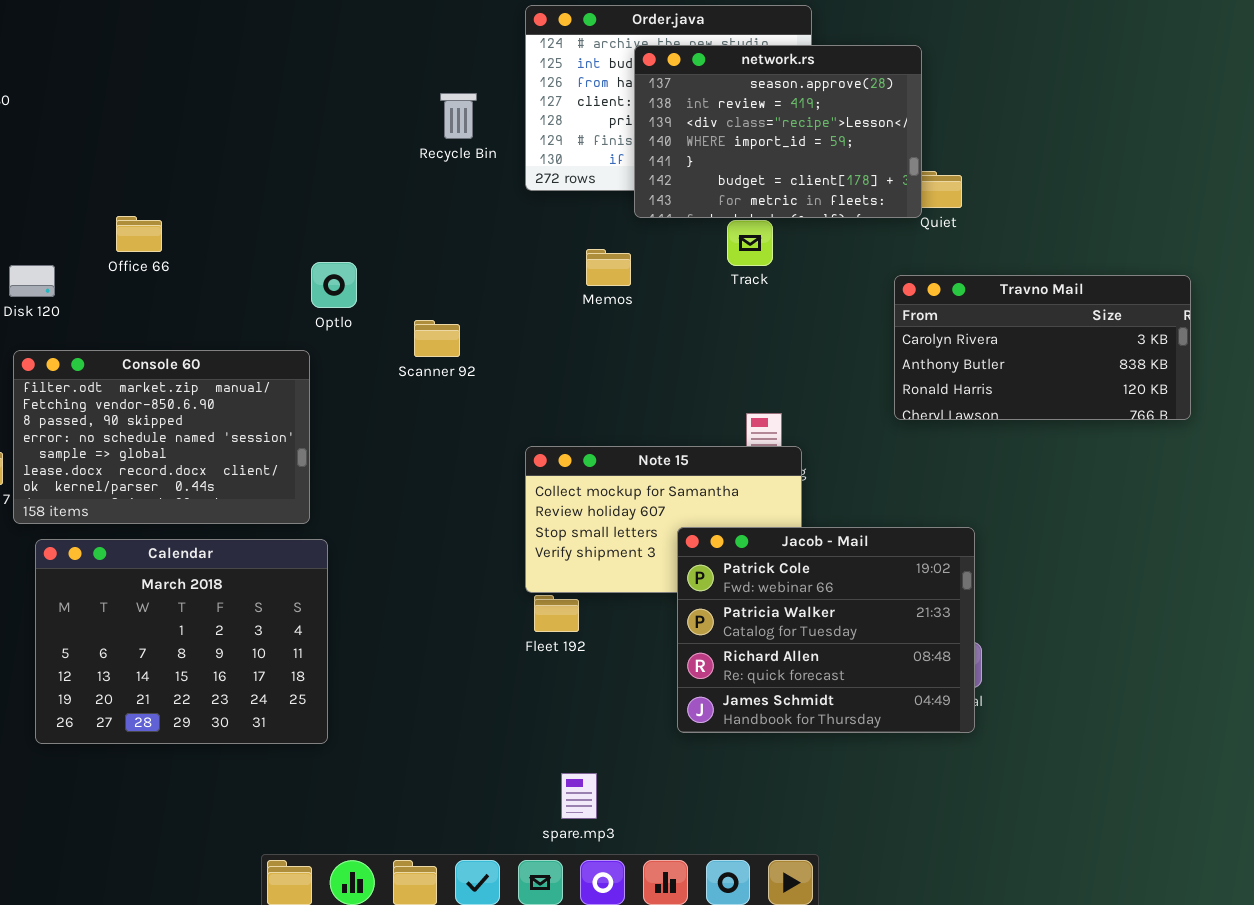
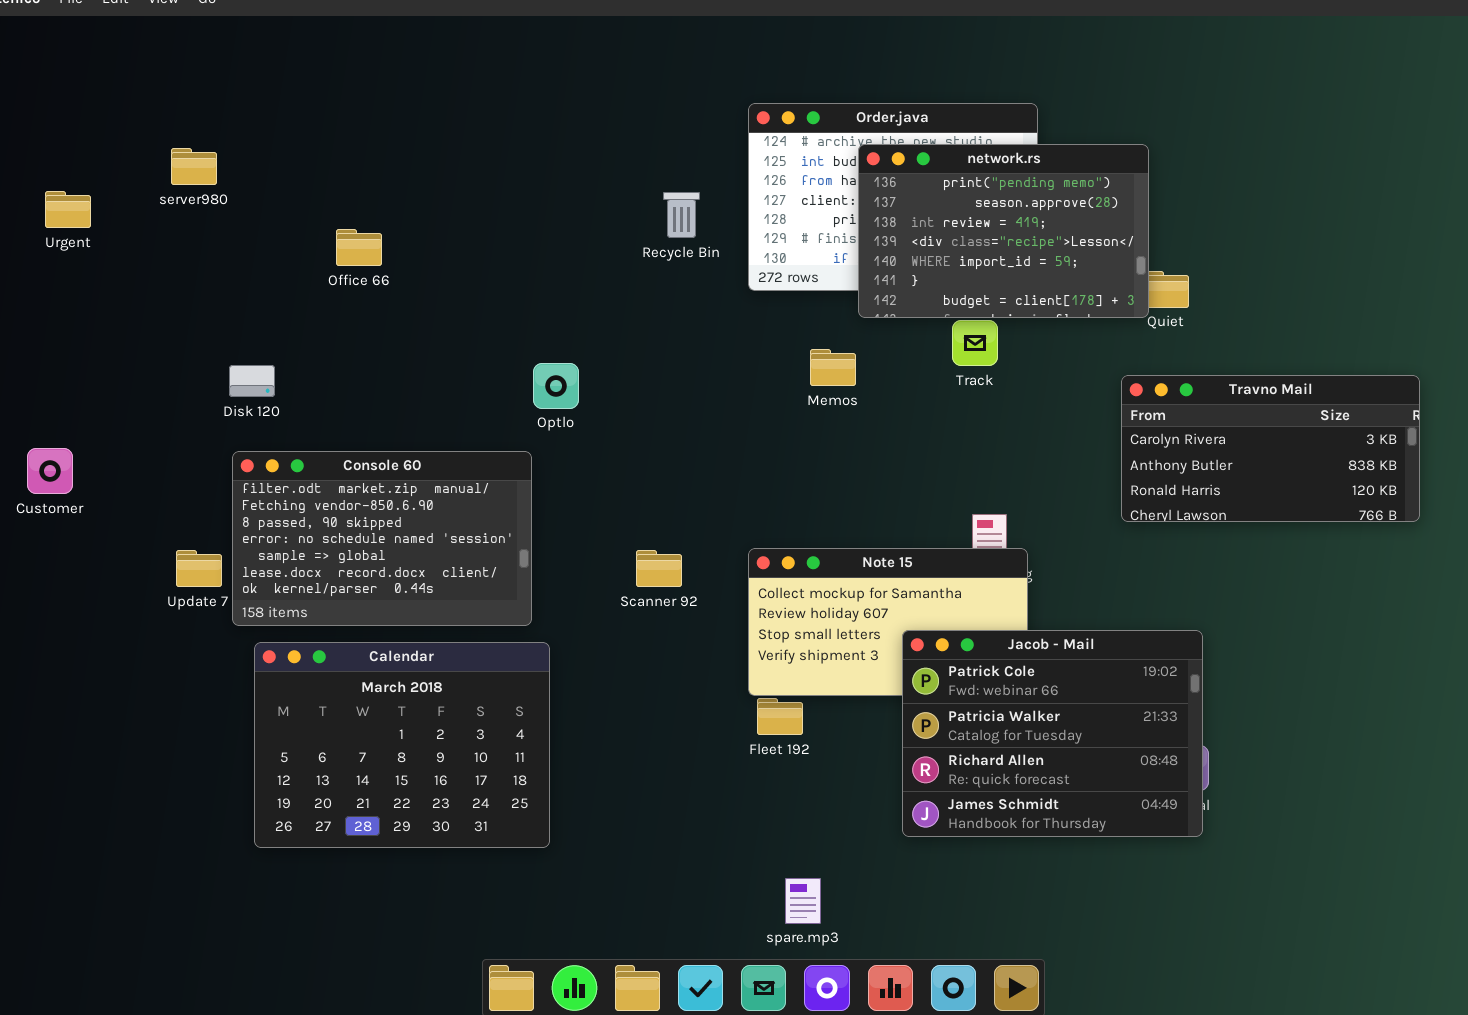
network.rs: [634,45,922,218] -> [858,144,1149,318], scrolled up 1 row
Office 66: [116,216,162,252] -> [336,229,382,266], moved
Scanner 92: [414,320,460,357] -> [636,550,682,587], moved

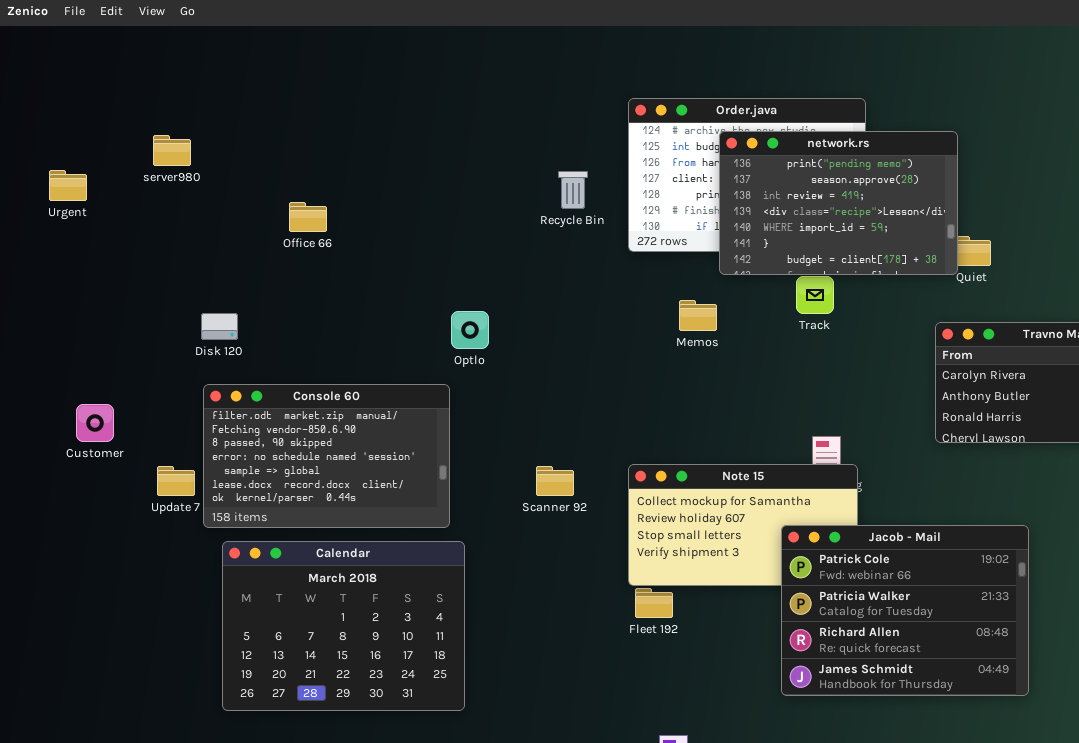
Customer: [27,448,73,494] -> [76,404,114,442], moved
Jacob - Mail: [902,630,1203,837] -> [781,525,1029,696], moved

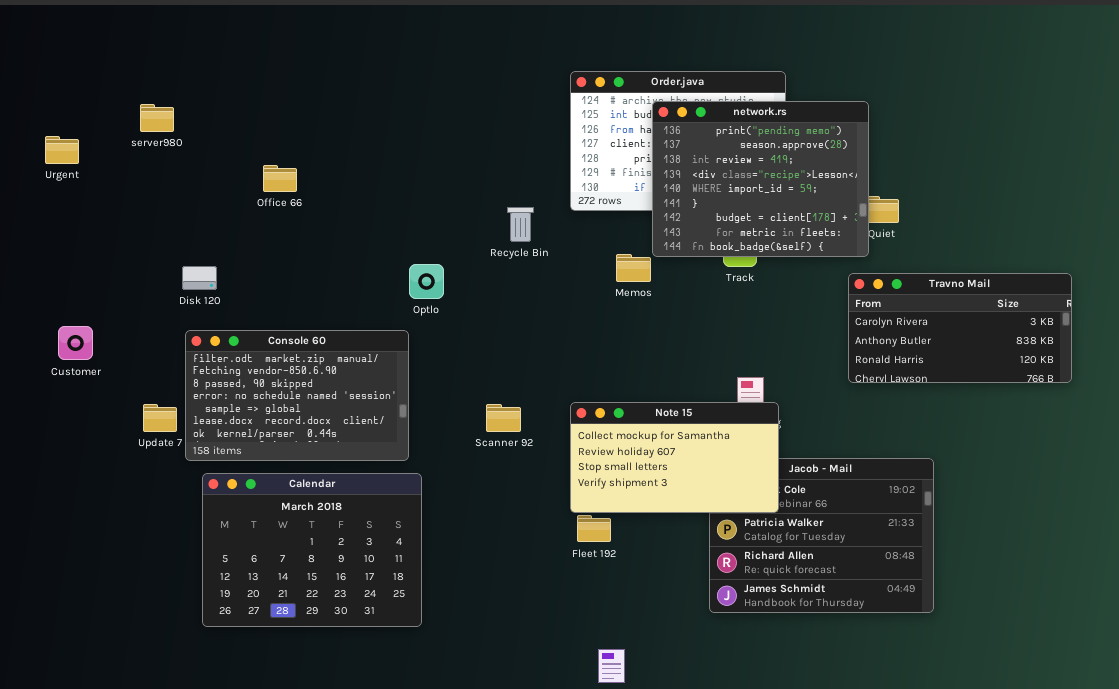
network.rs: [719,131,958,275] -> [652,101,869,257], resized
Recycle Bin: [558,171,588,209] -> [507,207,534,242], moved
Customer: [76,404,114,442] -> [58,326,93,360], moved
Note 15: [628,464,858,586] -> [570,402,779,513], raised

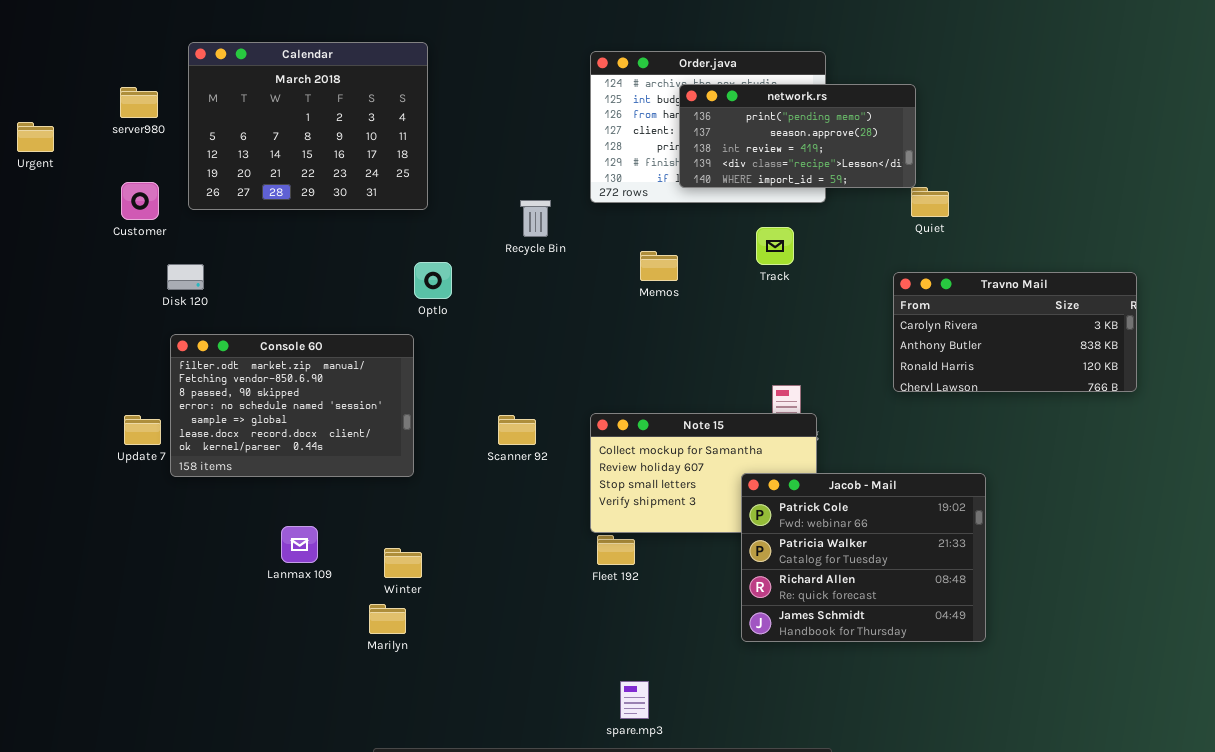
network.rs: [652,101,869,257] -> [679,84,916,188], resized
Customer: [58,326,93,360] -> [121,182,159,220], moved
Jacob - Mail: [709,458,934,613] -> [741,473,986,642], raised
Calendar: [202,473,422,627] -> [188,42,428,210], moved

